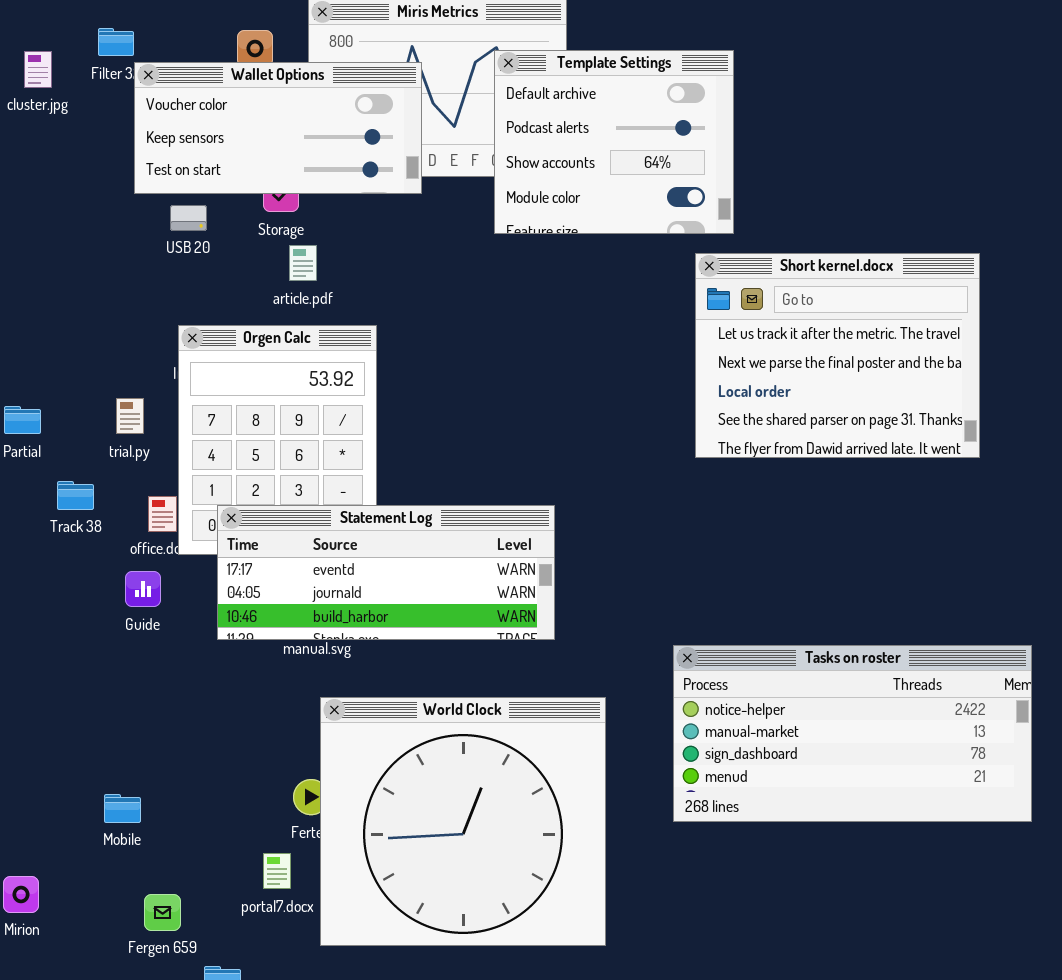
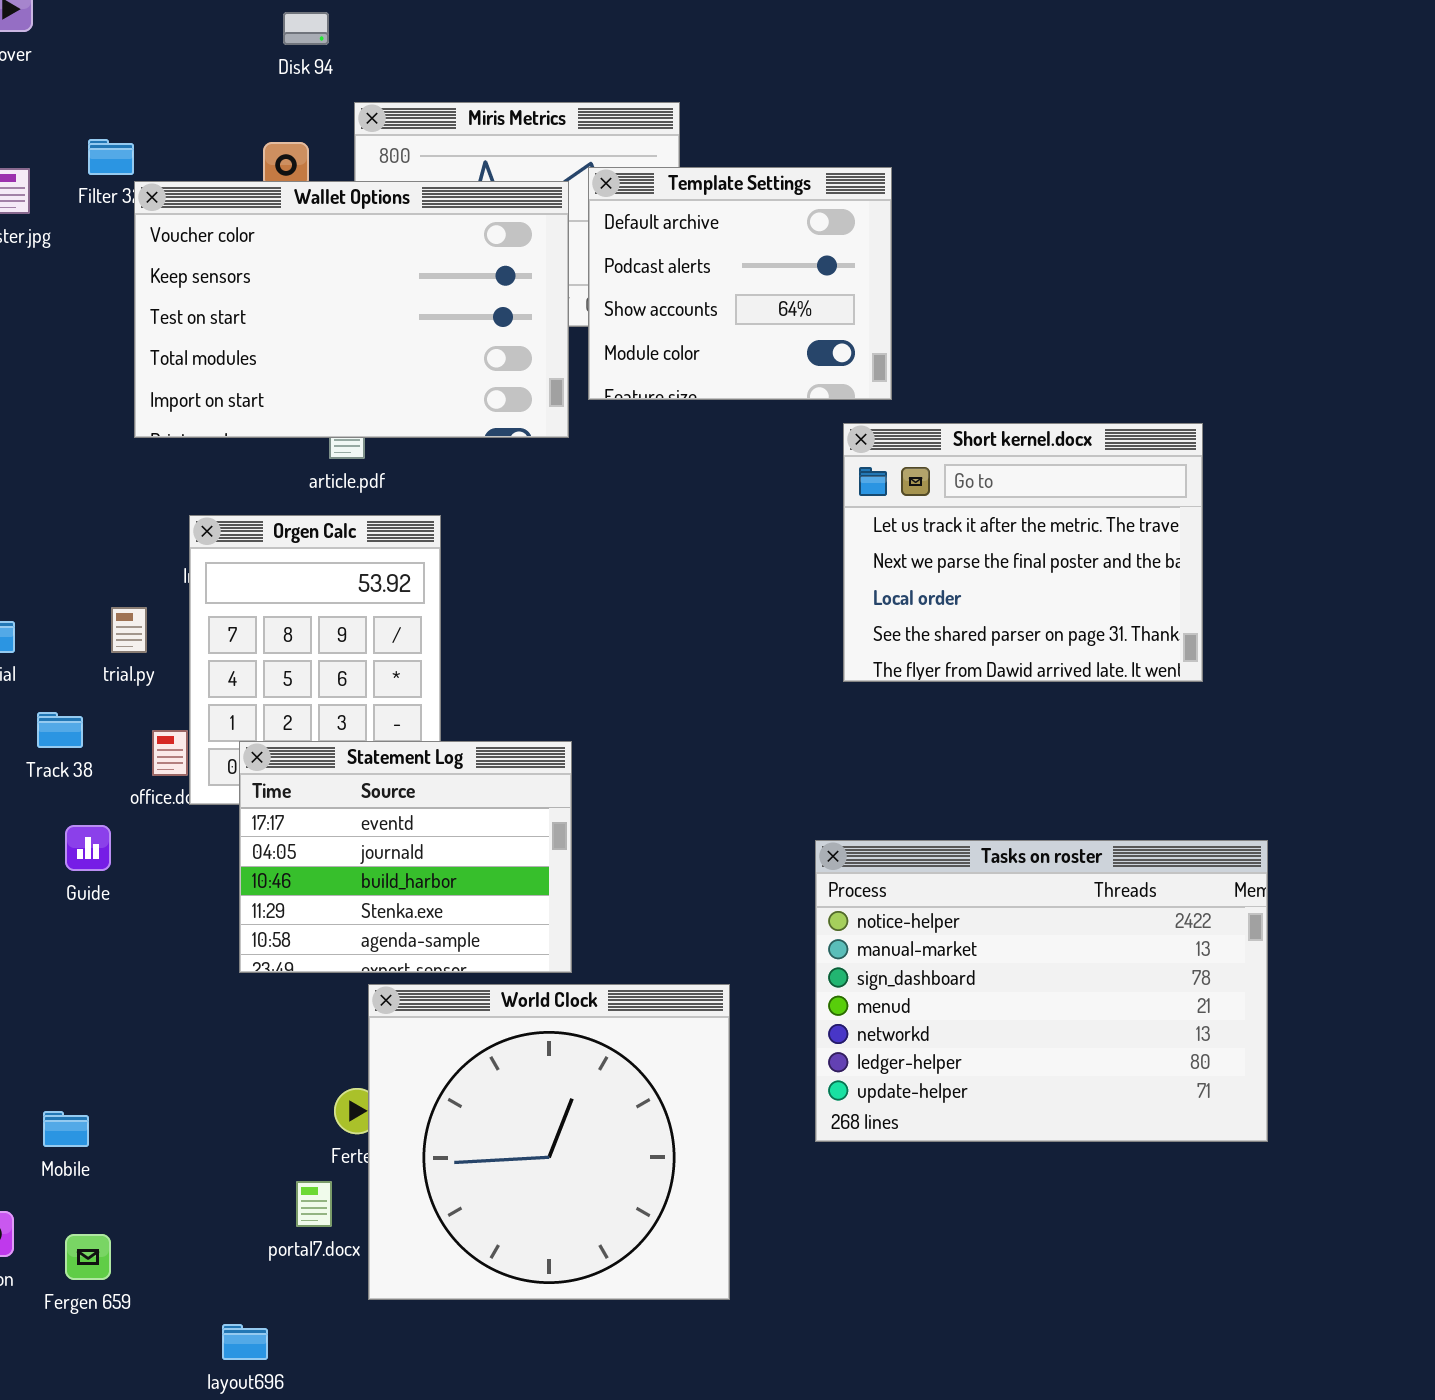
Wallet Options: [134,62,422,194] -> [134,181,569,438], resized
Statement Log: [217,505,555,640] -> [239,741,572,973], resized
Guide: [125,571,161,607] -> [65,825,111,871], moved
Tasks on roster: [673,645,1032,822] -> [815,840,1268,1142], resized
Mobile: [104,794,141,823] -> [43,1111,89,1147], moved
Fergen 659: [144,894,181,931] -> [65,1234,111,1280], moved

